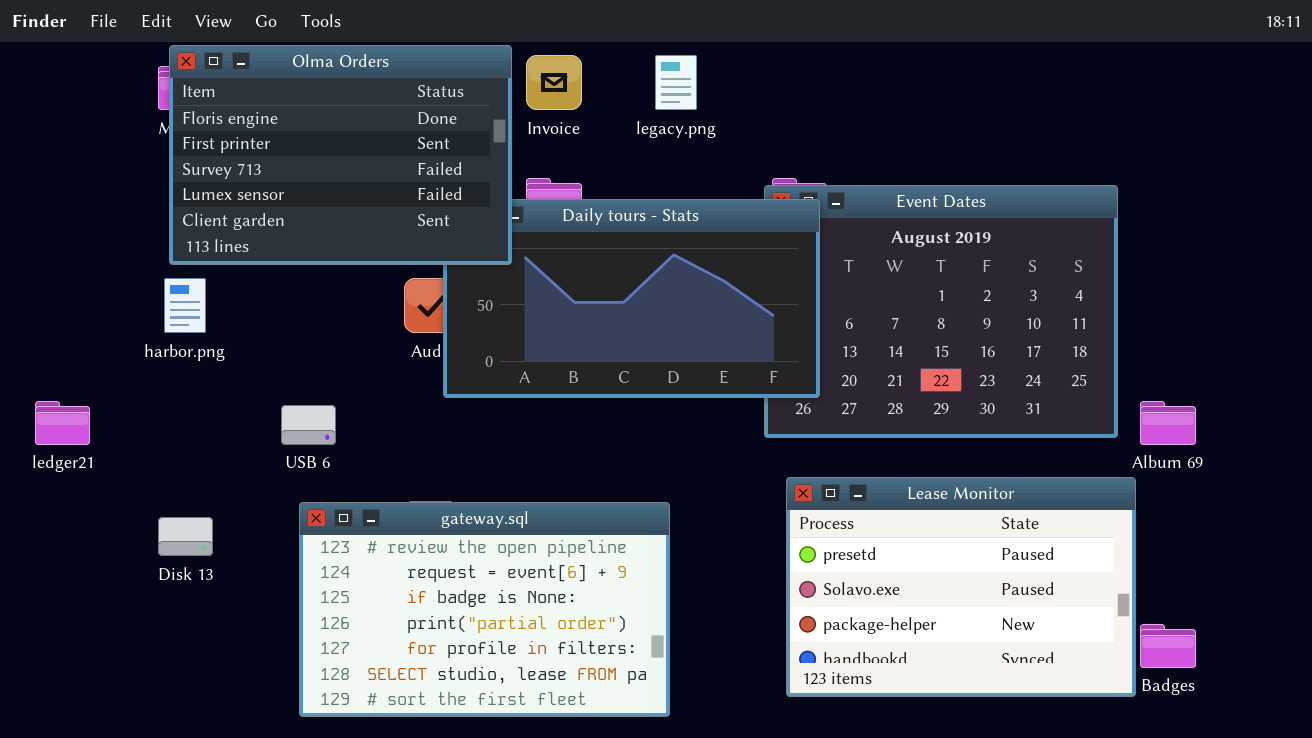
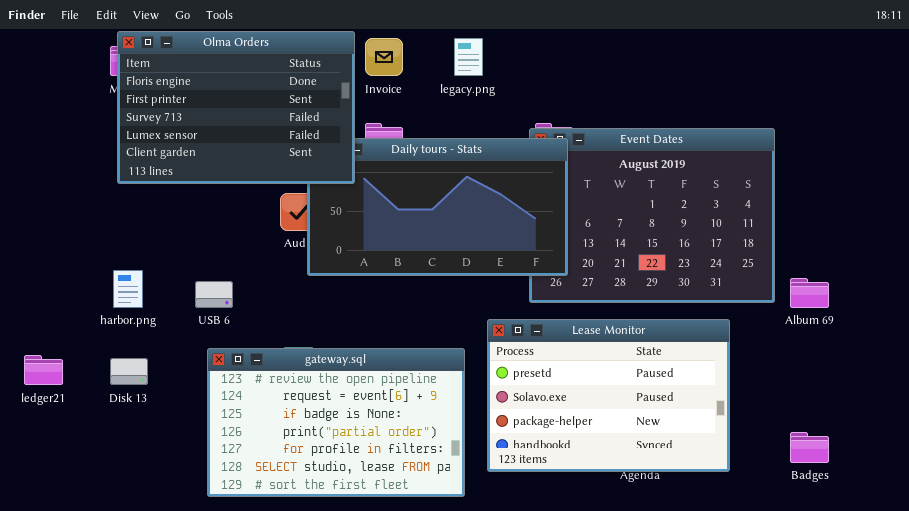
harbor.png: [164,278,206,333] -> [113,270,143,308], moved
ledger21: [35,401,90,445] -> [24,355,63,385], moved
Lease Monitor: [786,477,1136,697] -> [487,319,730,472], moved

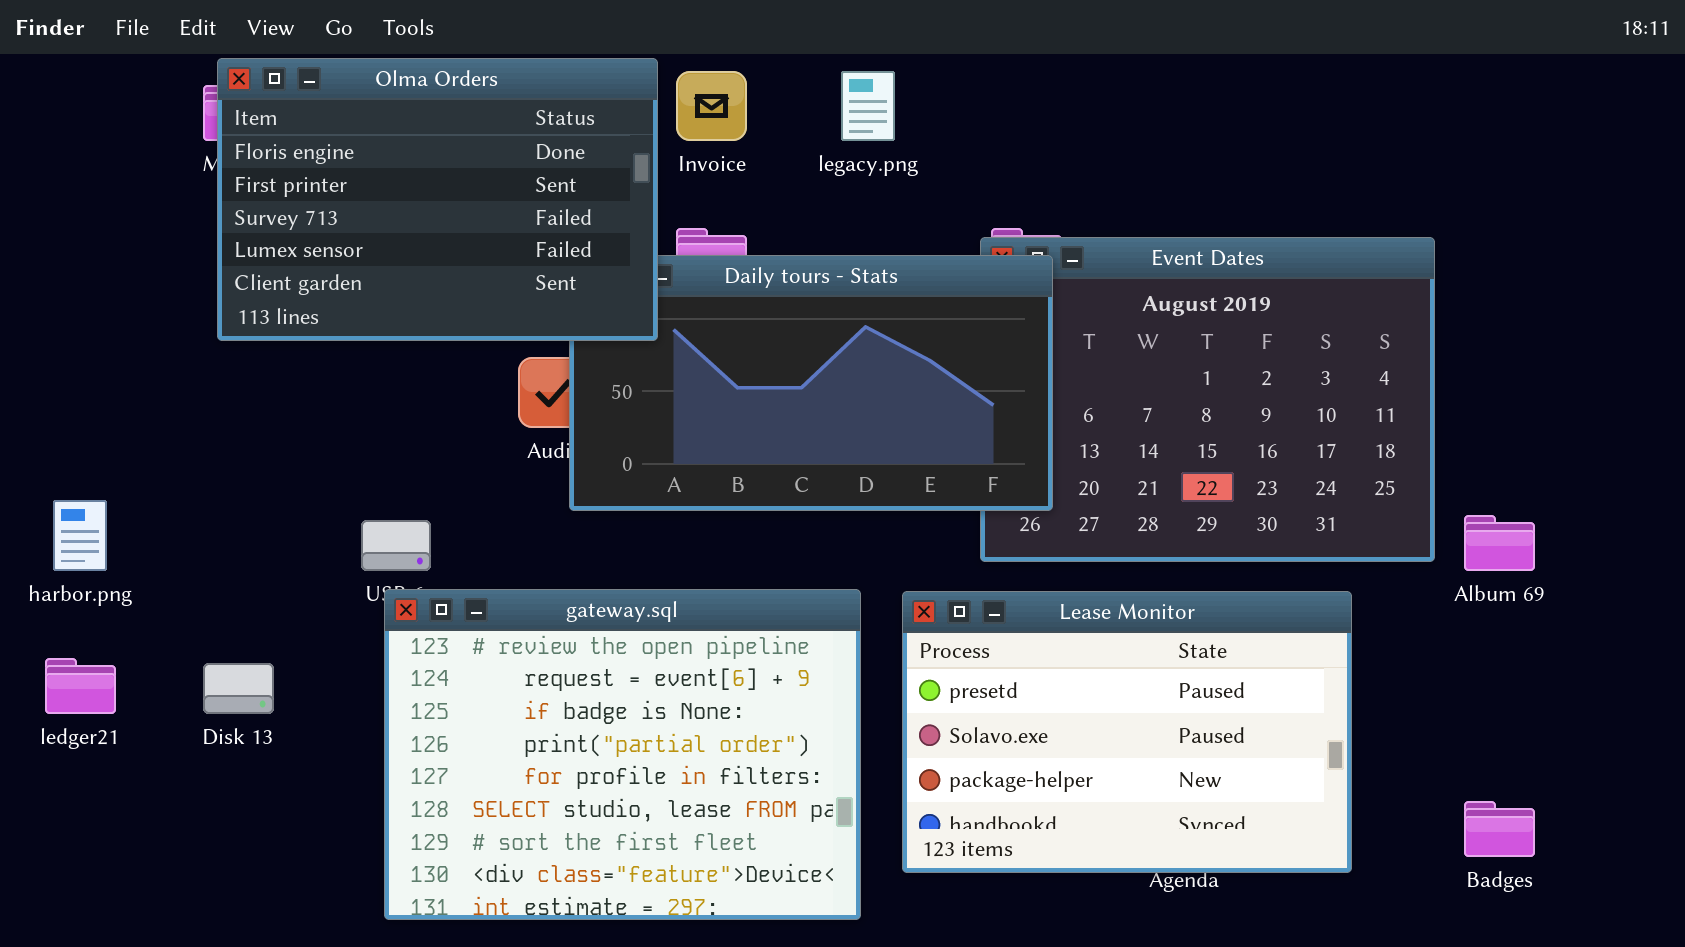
harbor.png: [113,270,143,308] -> [53,500,107,571], moved
gateway.sql: [207,348,465,497] -> [384,589,861,920], resized

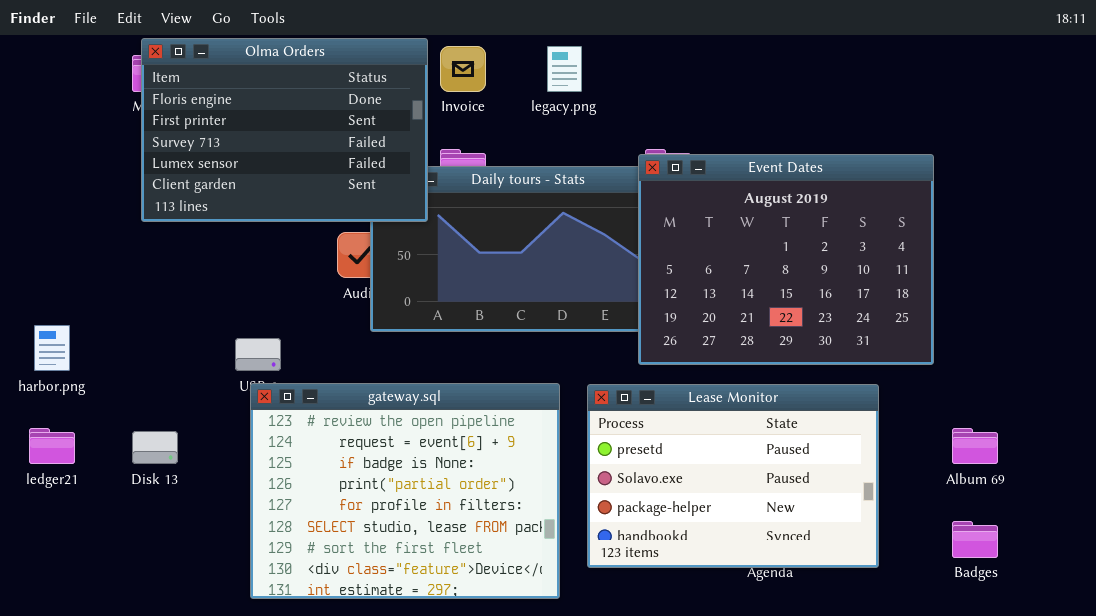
Event Dates: [980,237,1435,562] -> [638,154,934,365], raised
Album 69: [1464,515,1535,571] -> [952,428,998,464], moved

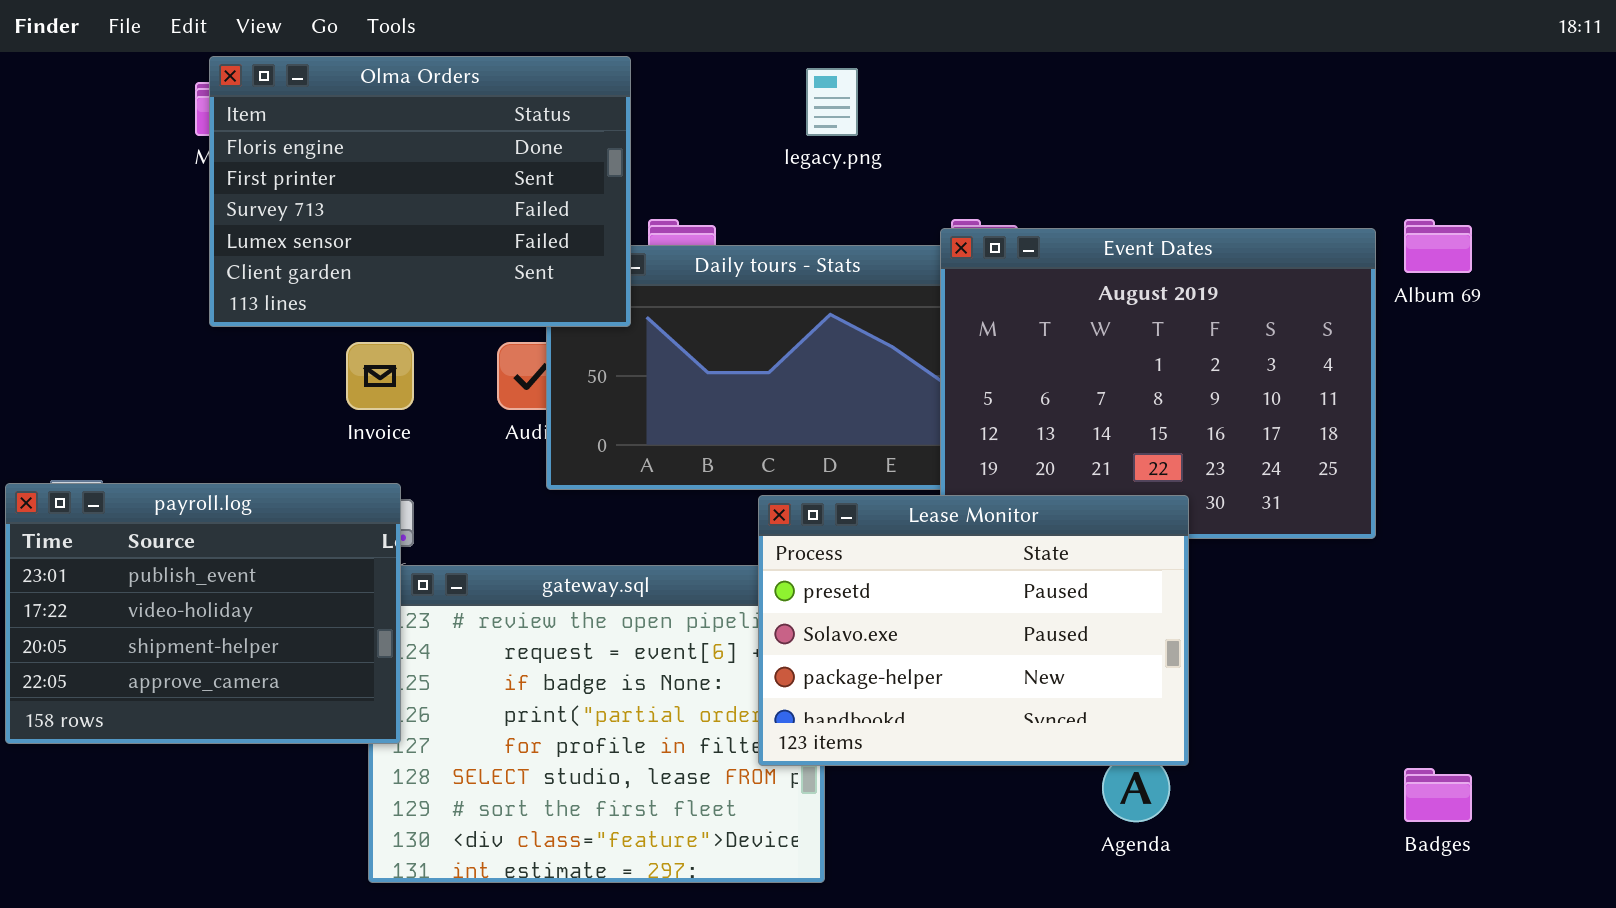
Invoice: [440,46,486,92] -> [346,342,414,410], moved
payroll.log: none -> [5,483,401,744], opened
Lease Monitor: [587,384,879,568] -> [758,495,1189,766], moved
Album 69: [952,428,998,464] -> [1404,219,1472,273], moved

